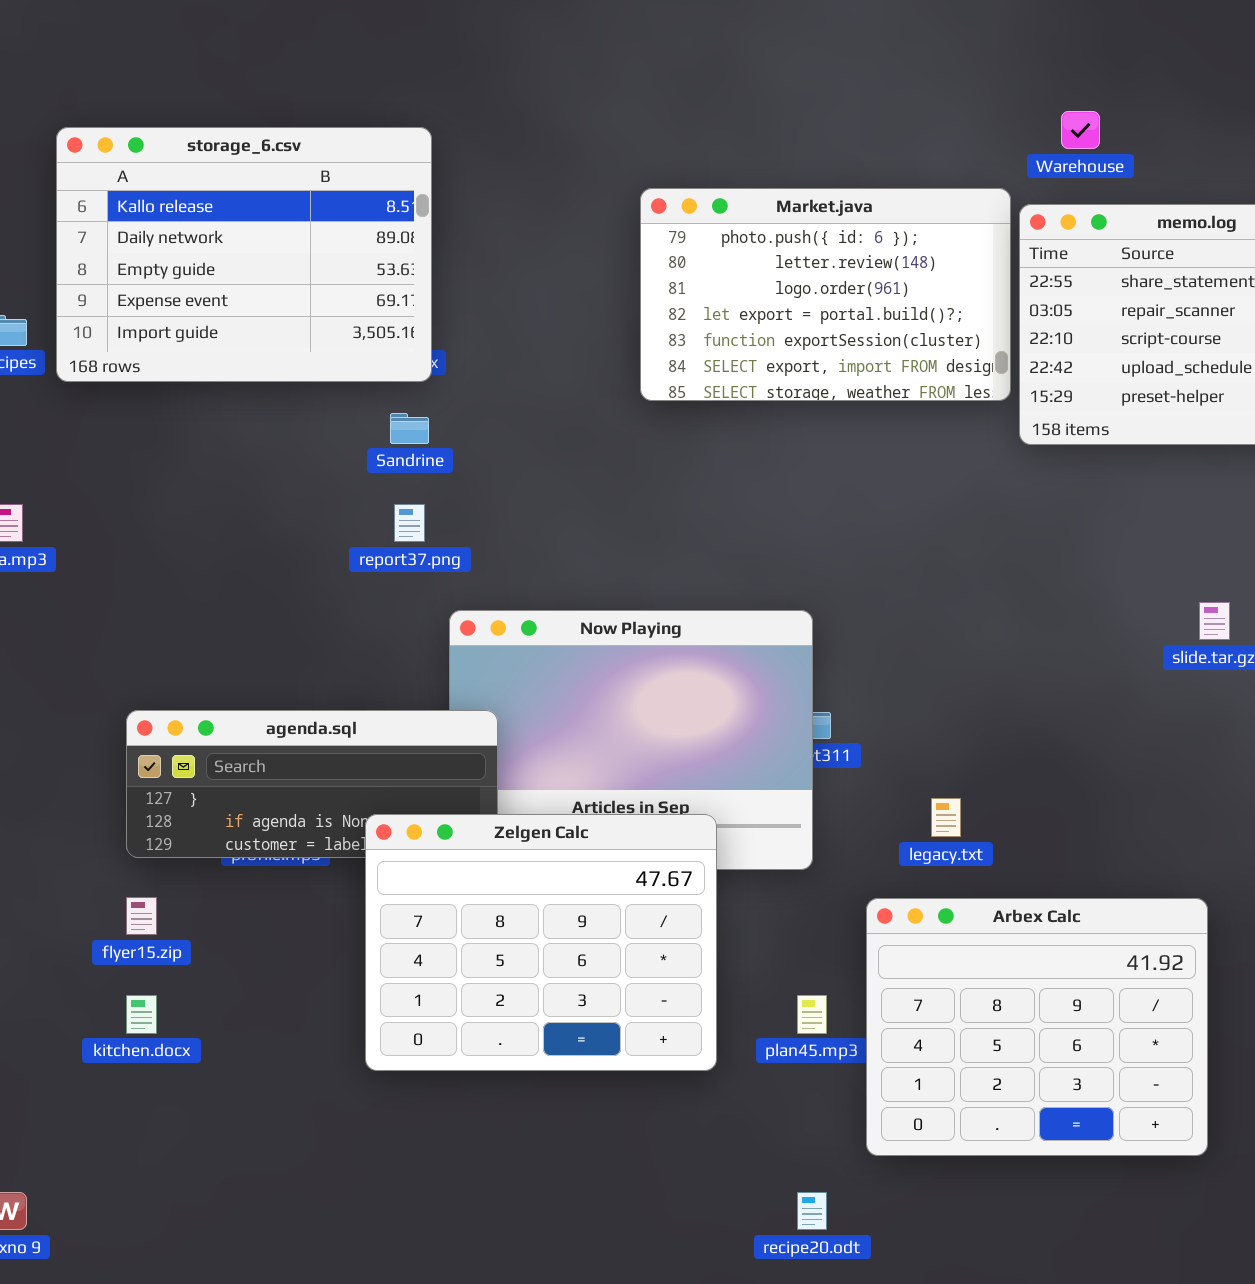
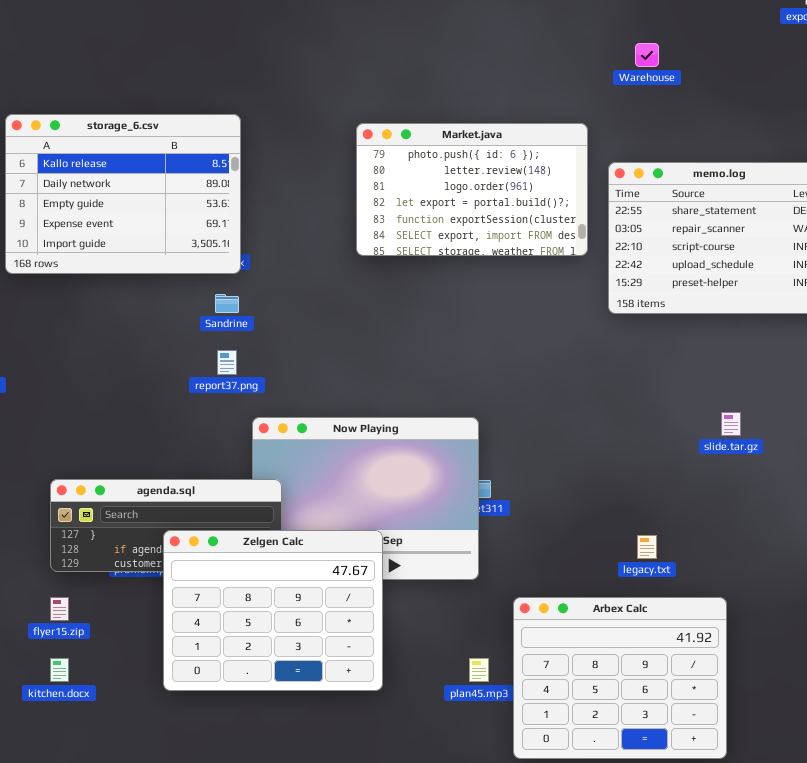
Warehouse: [1061,111,1100,149] -> [635,43,659,67], moved
Market.java: [640,188,1011,401] -> [356,123,588,256], moved
legacy.txt: [931,798,961,837] -> [637,535,657,559], moved
Zelgen Calc: [365,814,717,1071] -> [163,530,383,691], moved

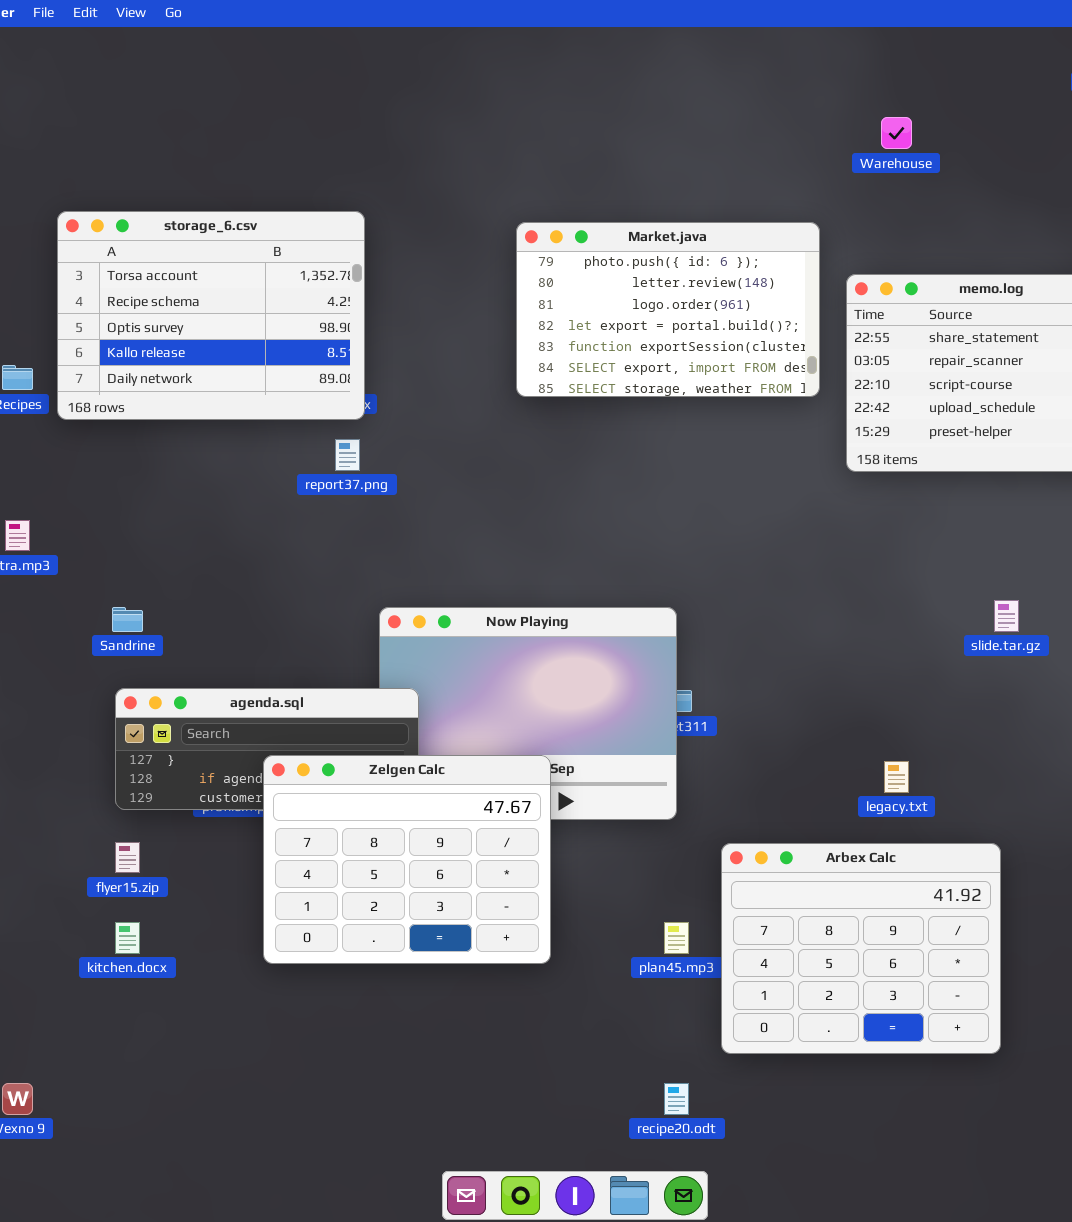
storage_6.csv: [5,114,241,274] -> [57,211,365,420], scrolled up 3 rows
Sandrine: [215,294,239,313] -> [112,607,143,632], moved
report37.png: [217,350,237,375] -> [335,439,360,471], moved

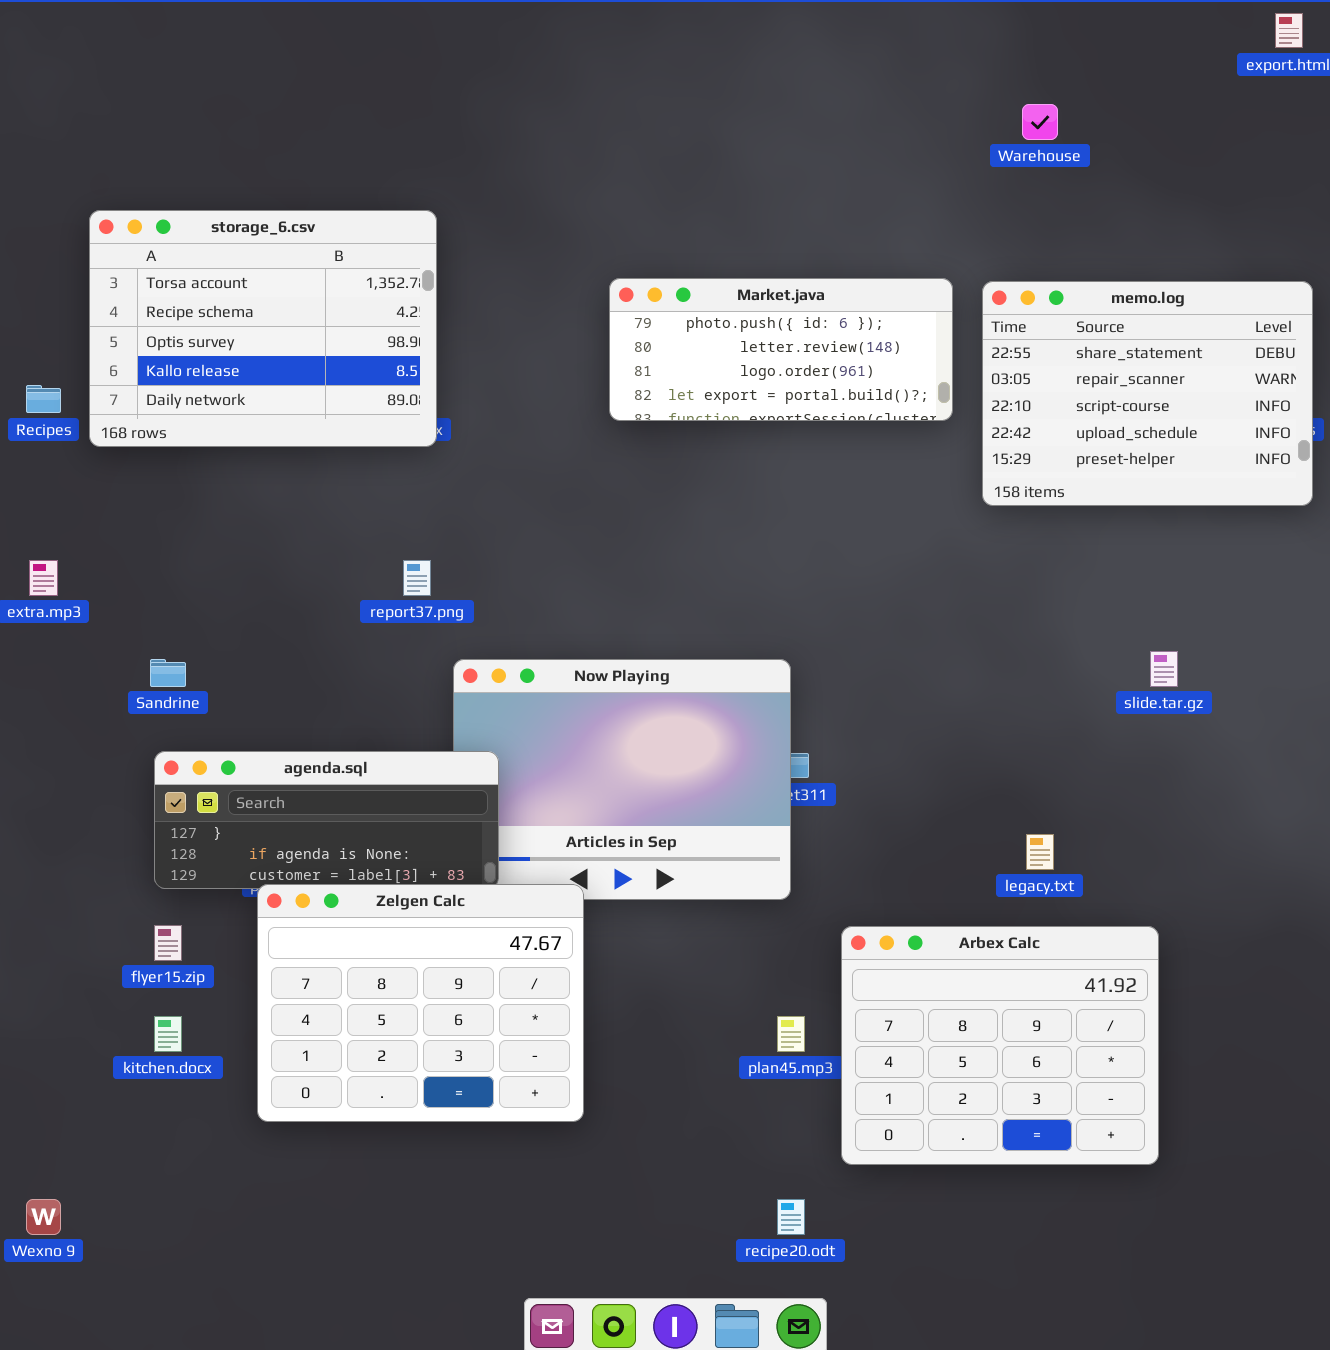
Market.java: [516,222,820,397] -> [609,278,953,421], resized
report37.png: [335,439,360,471] -> [403,560,431,596], moved
Zelgen Calc: [263,755,551,964] -> [257,884,584,1122], moved

